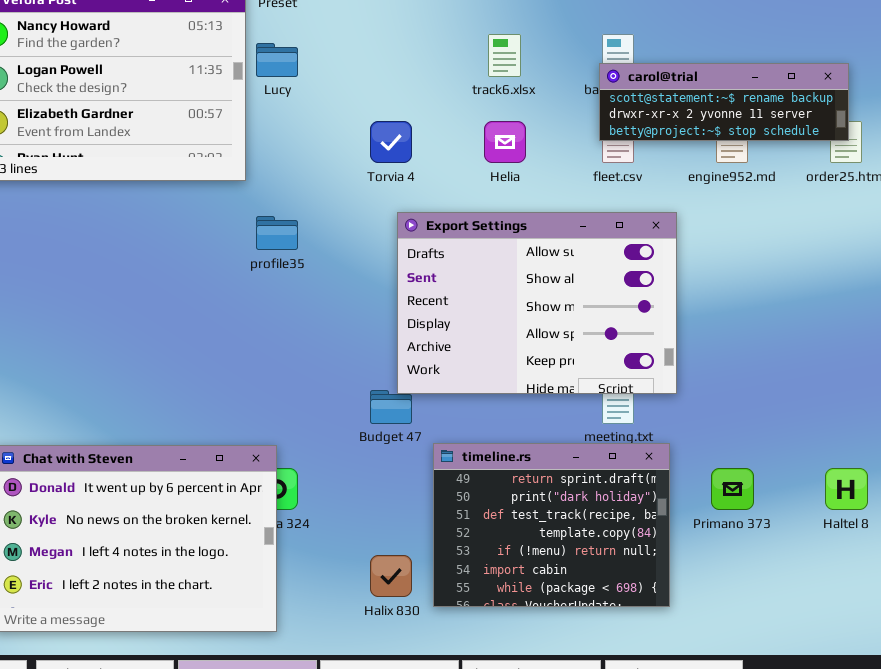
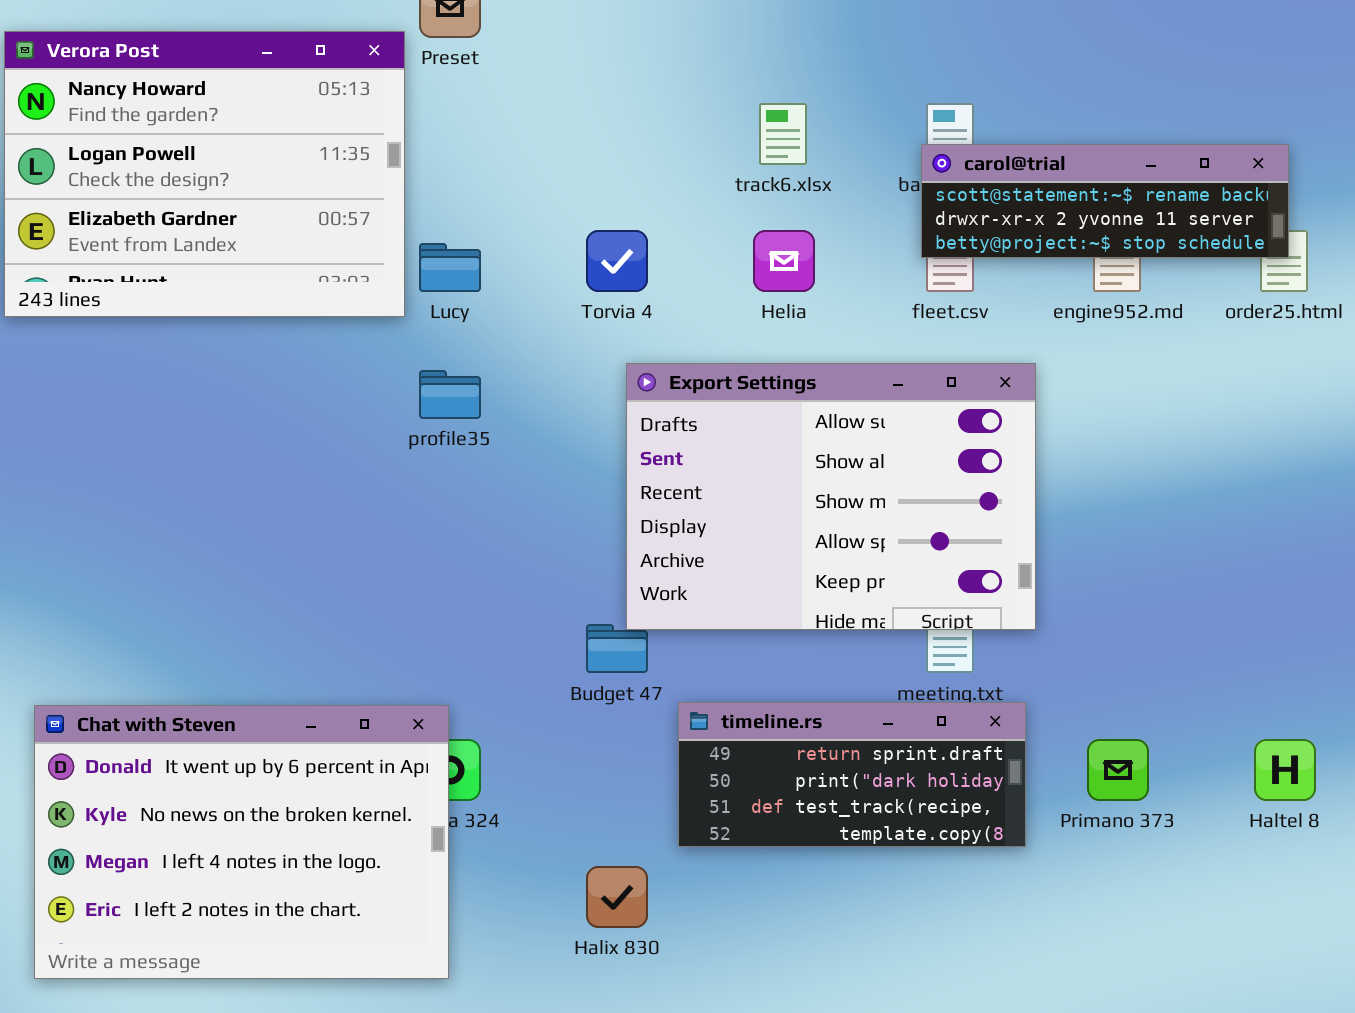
Lucy: [256,43,298,77] -> [419,243,481,292], moved
timeline.rs: [433,443,670,607] -> [678,702,1026,847], resized

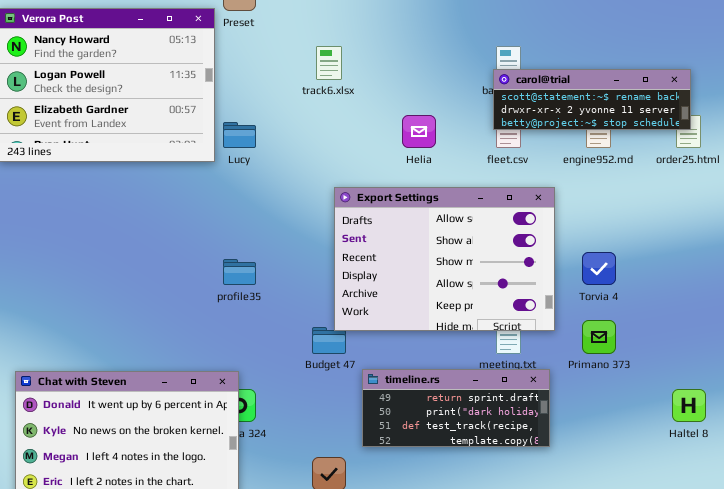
track6.xlsx: [759,103,807,165] -> [316,46,342,80], moved
Torvia 4: [586,230,648,292] -> [582,252,616,285], moved
profile35: [419,370,481,419] -> [223,259,256,285], moved
Primano 373: [1087,739,1149,801] -> [582,320,616,354], moved

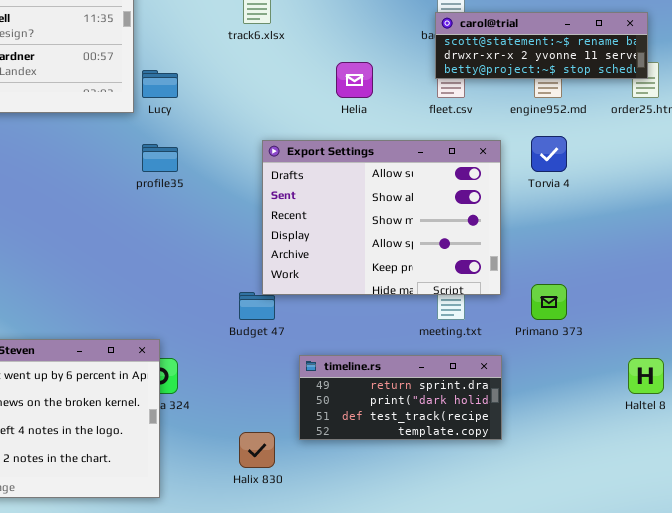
Torvia 4: [582,252,616,285] -> [531,136,567,172], moved
profile35: [223,259,256,285] -> [142,144,178,172], moved
timeline.rs: [362,369,550,447] -> [299,355,502,440], moved

